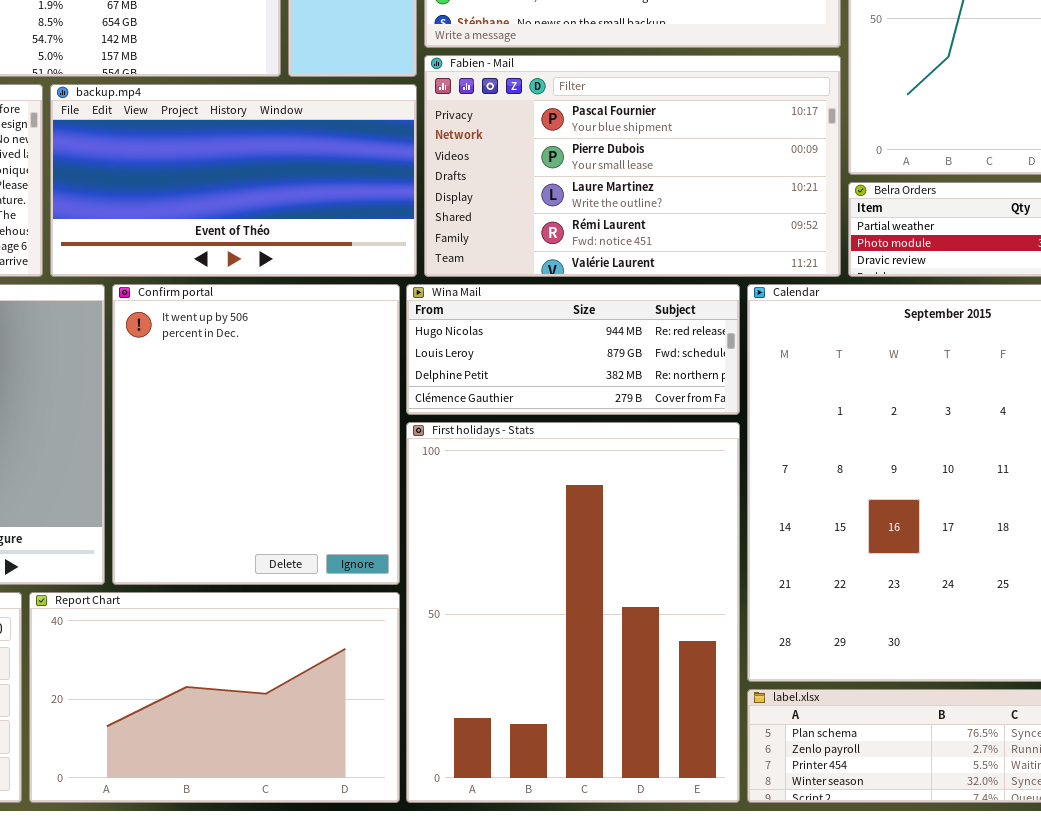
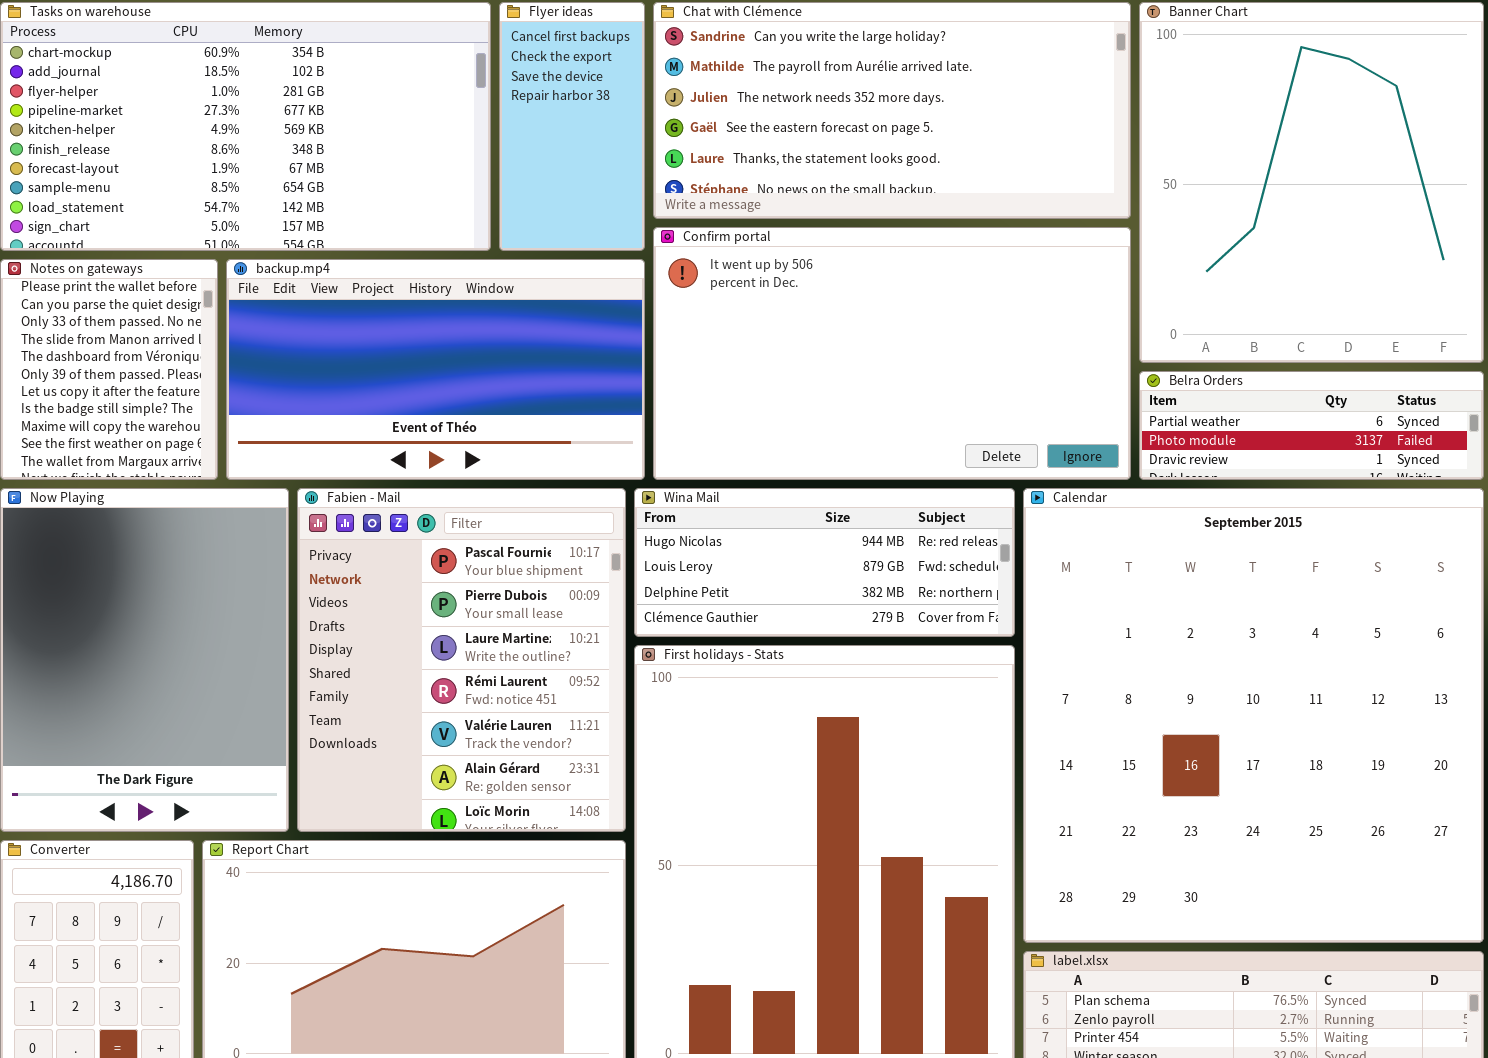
Fabien - Mail: [424,55,841,277] -> [297,488,626,832], moved, resized
Confirm portal: [112,284,400,585] -> [653,227,1131,480], moved, resized

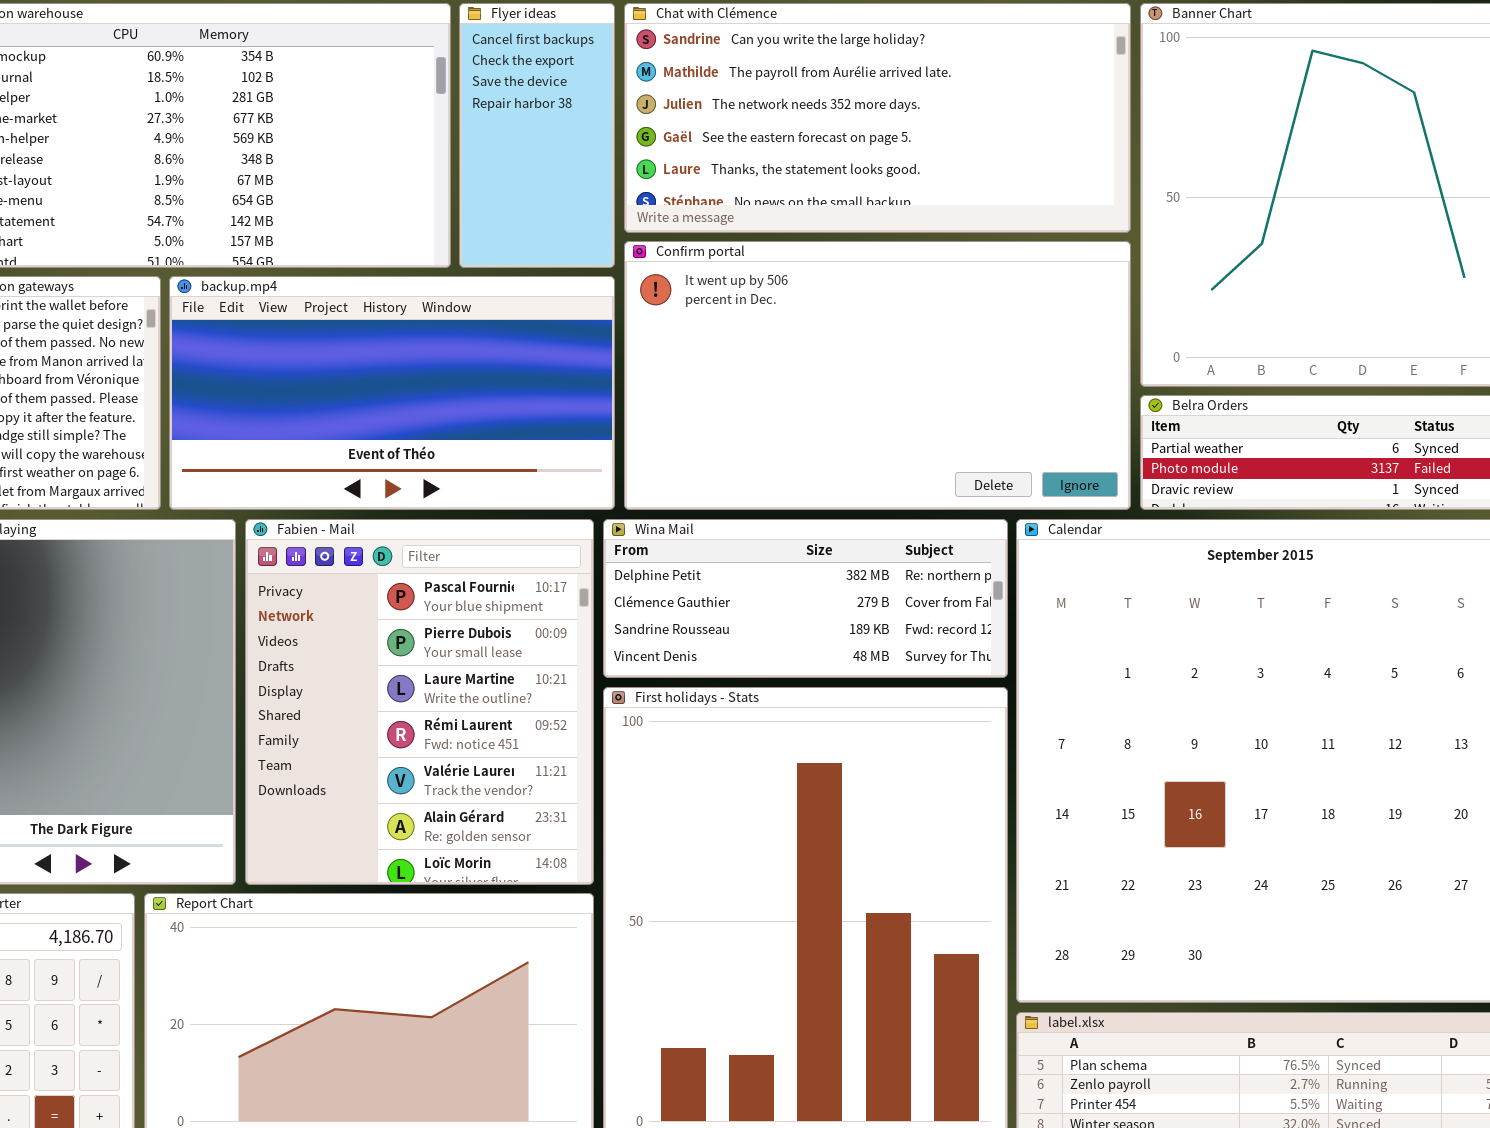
Wina Mail: [634,488,1015,637] -> [603,519,1008,678], scrolled down 2 rows

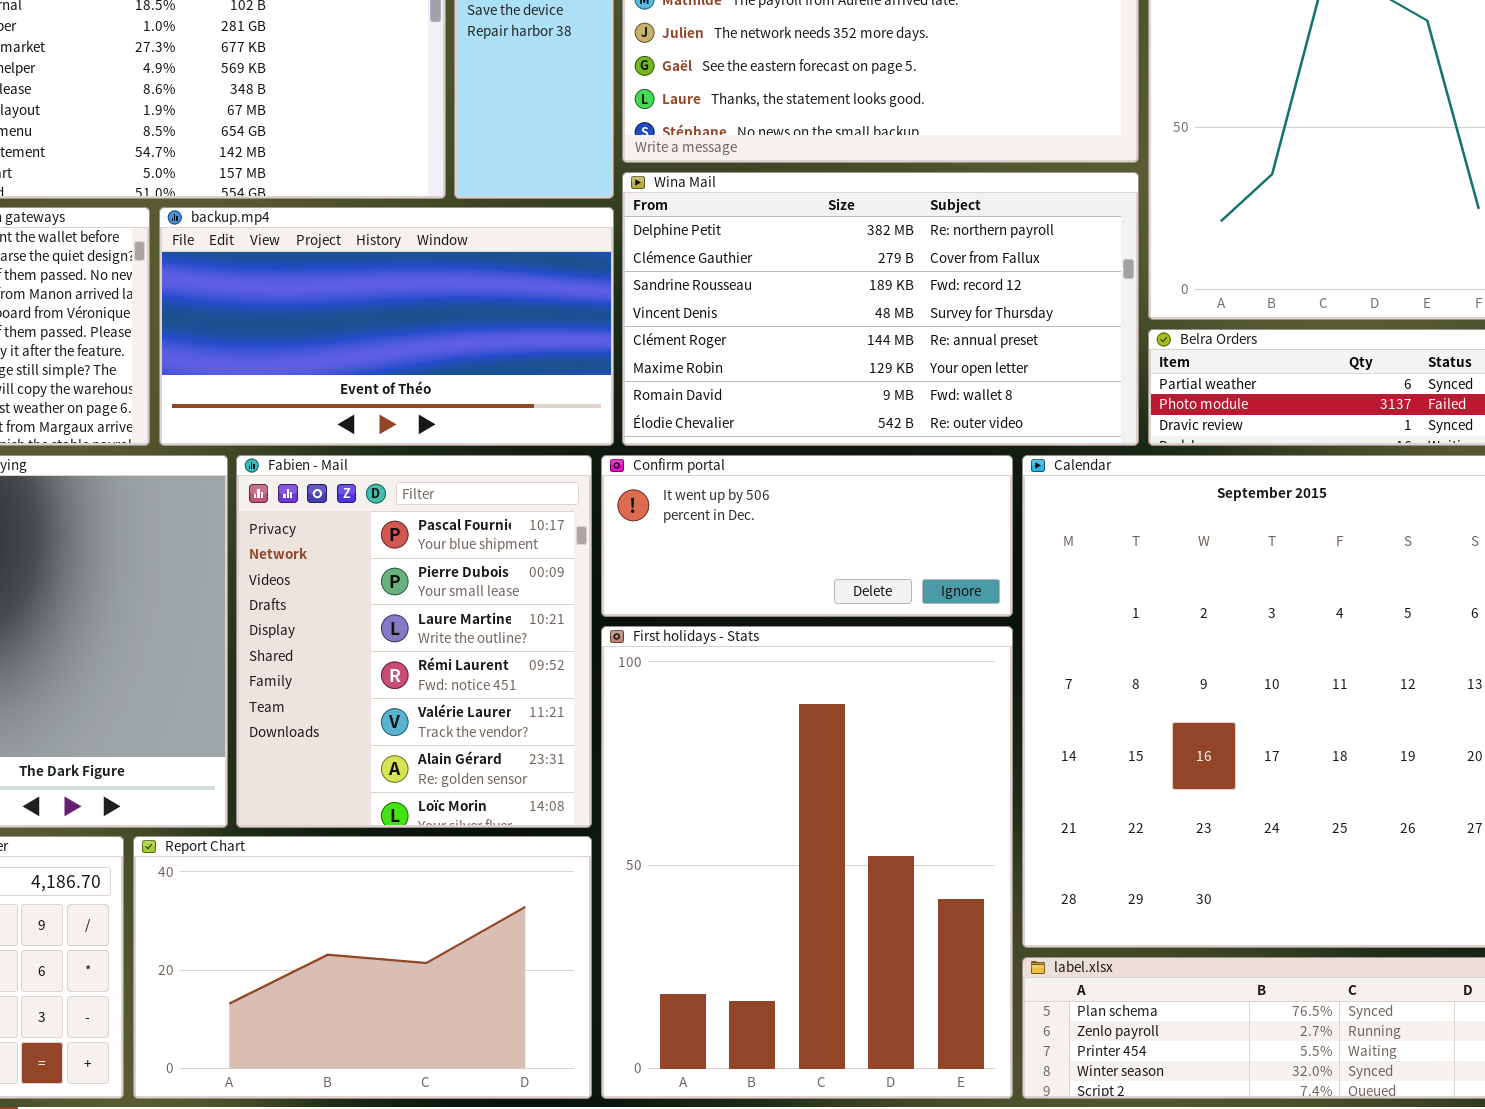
Confirm portal: [624,241,1131,510] -> [601,455,1013,617], moved, resized
Wina Mail: [603,519,1008,678] -> [622,172,1139,446], moved, resized

